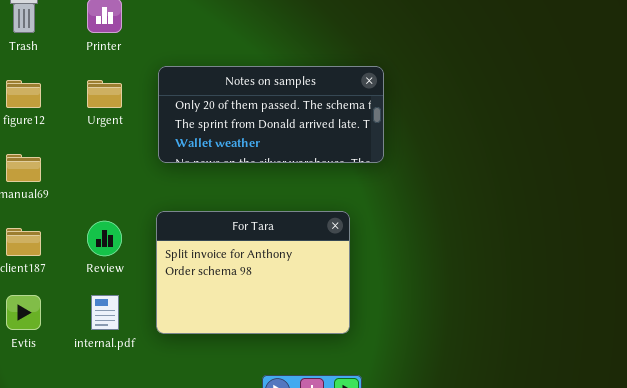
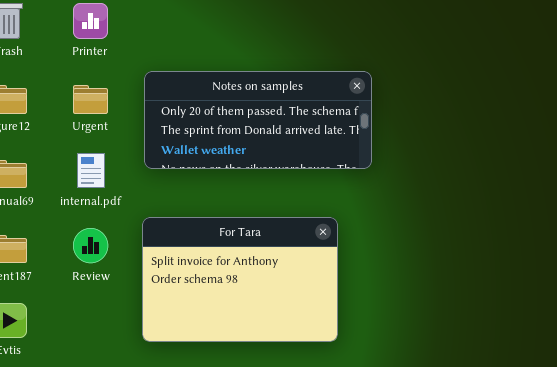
internal.pdf: [91,295,119,330] -> [77,153,105,188], moved

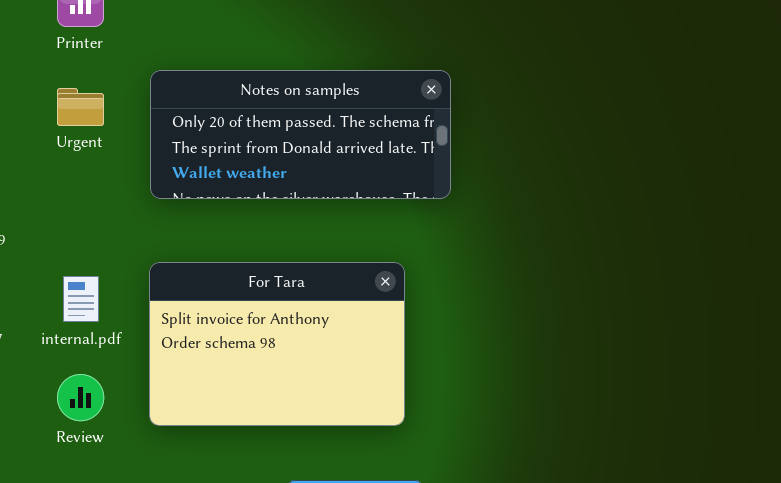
internal.pdf: [77,153,105,188] -> [63,276,99,322], moved
Review: [73,228,108,263] -> [57,374,104,421], moved

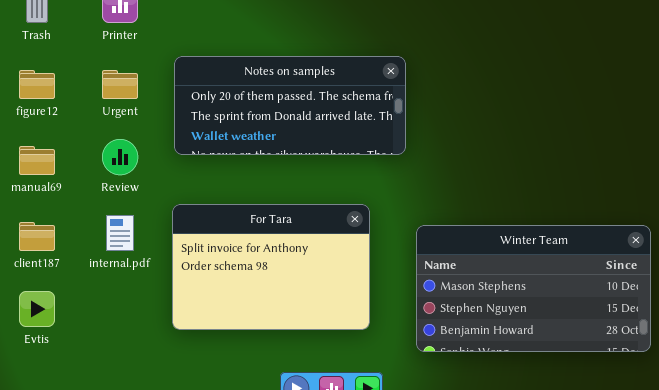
Winter Team: none -> [416,225,651,352], opened
Review: [57,374,104,421] -> [102,139,138,175], moved

